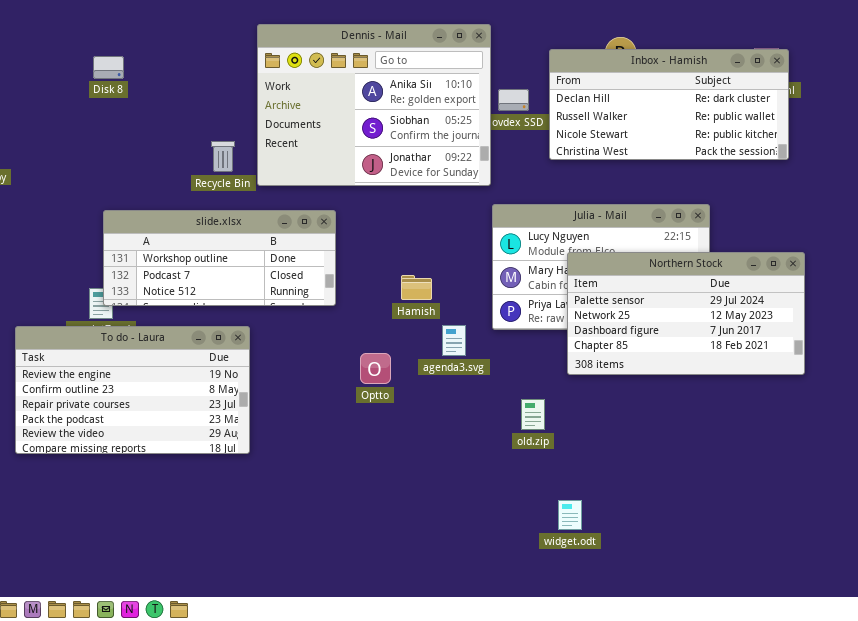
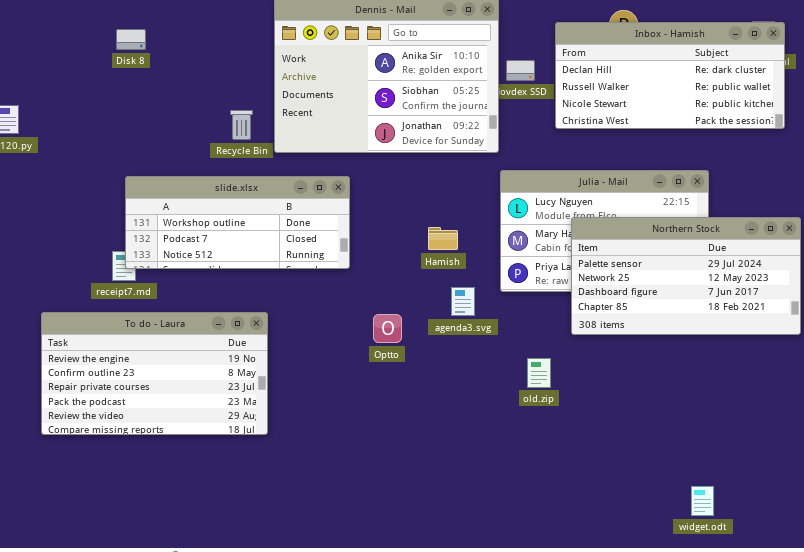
Hamish: [401,275,432,300] -> [428,227,458,250], moved
To do - Laura: [15,326,250,454] -> [41,312,268,435], moved
widget.odt: [558,500,582,530] -> [691,486,714,516], moved

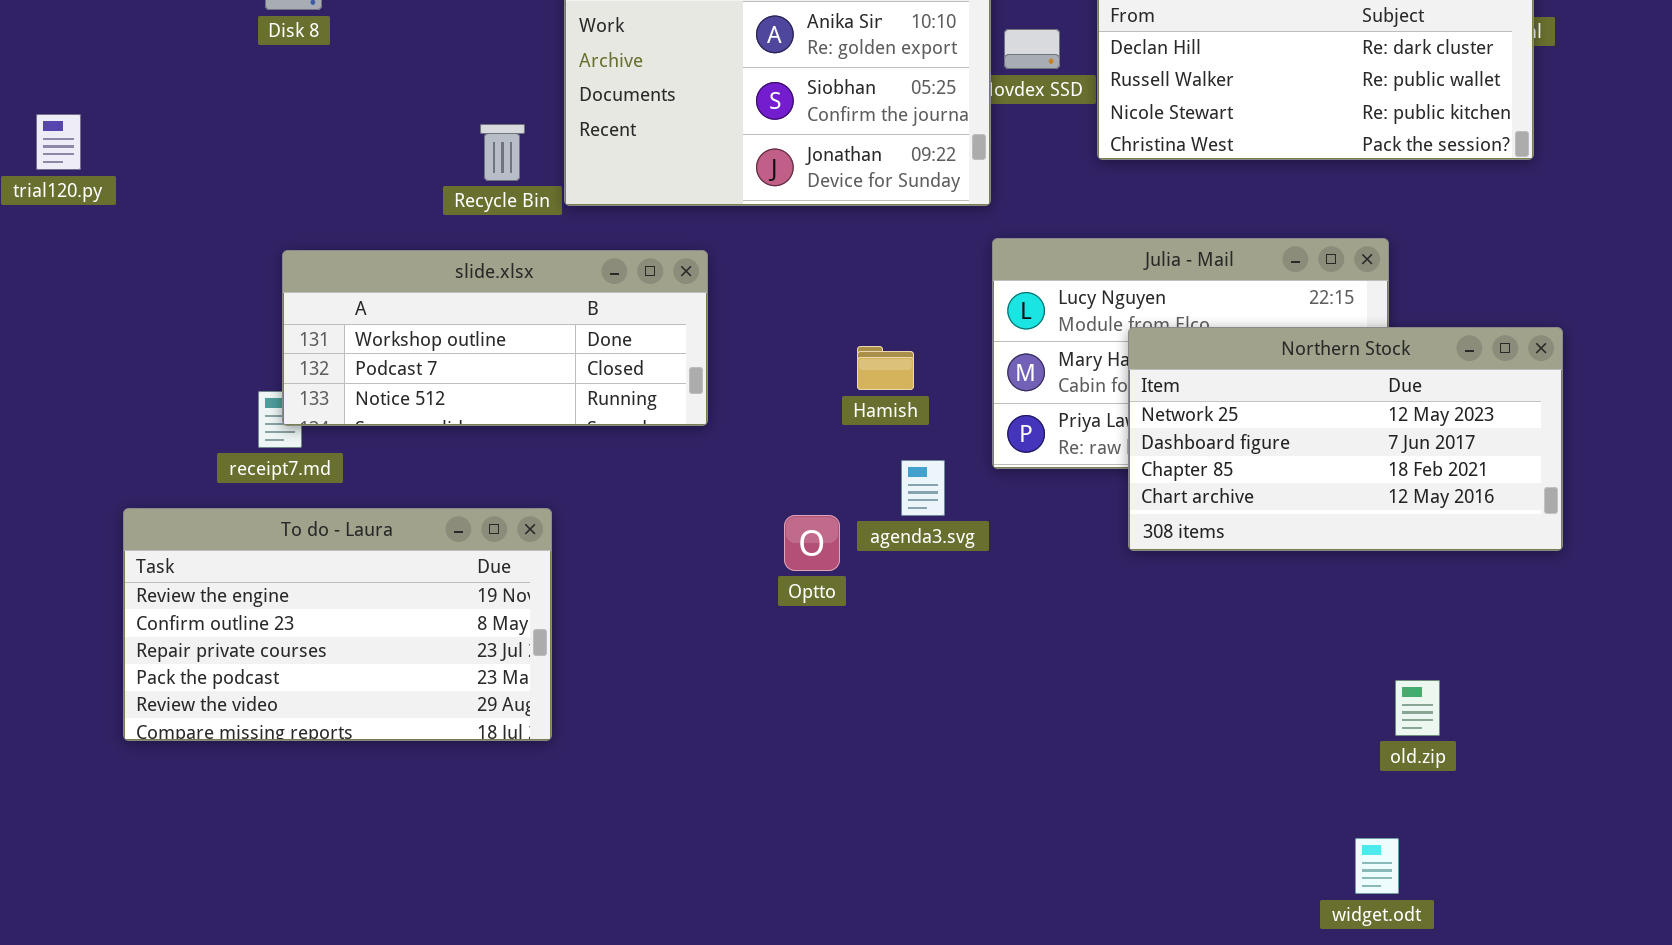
Northern Stock: [571,217,801,335] -> [1128,327,1563,551], scrolled down 1 row
Optto: [373,314,402,343] -> [784,515,840,571], moved
old.zip: [527,358,551,388] -> [1395,680,1440,736], moved

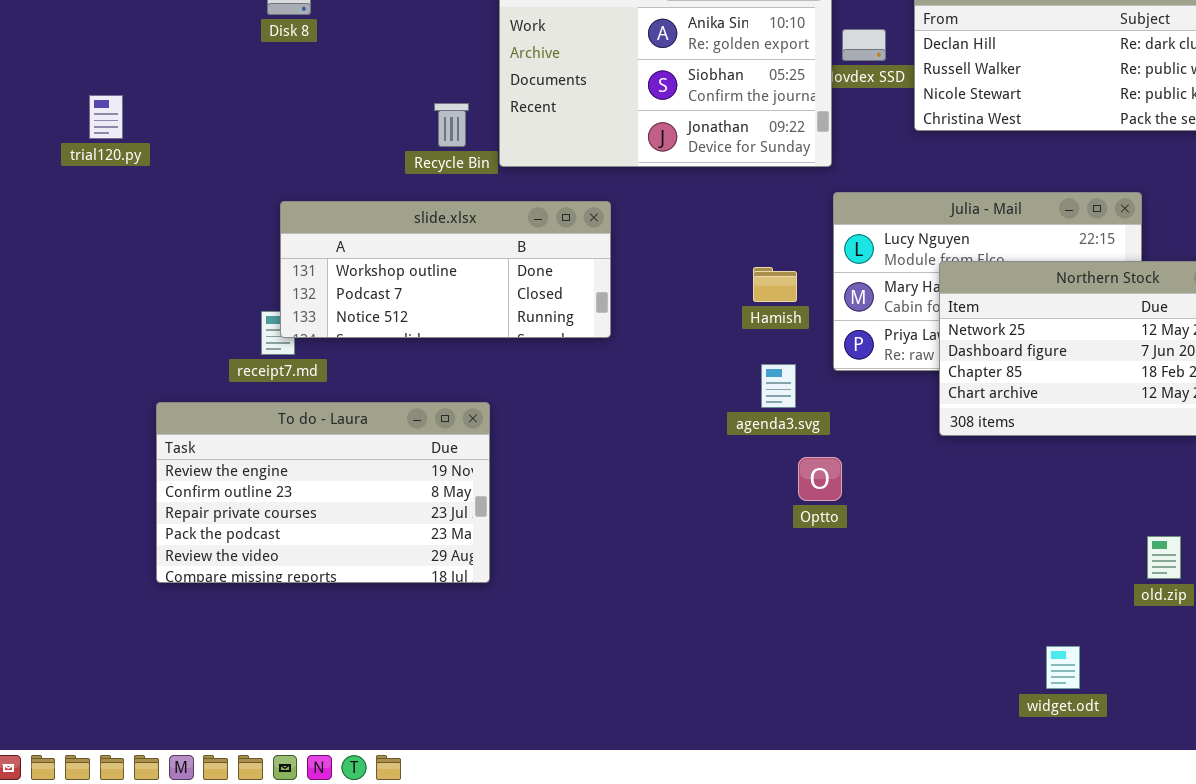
Hamish: [857,346,914,390] -> [753,267,797,302], moved
Optto: [784,515,840,571] -> [798,457,842,501], moved
widget.odt: [1355,838,1399,894] -> [1046,646,1080,689], moved

